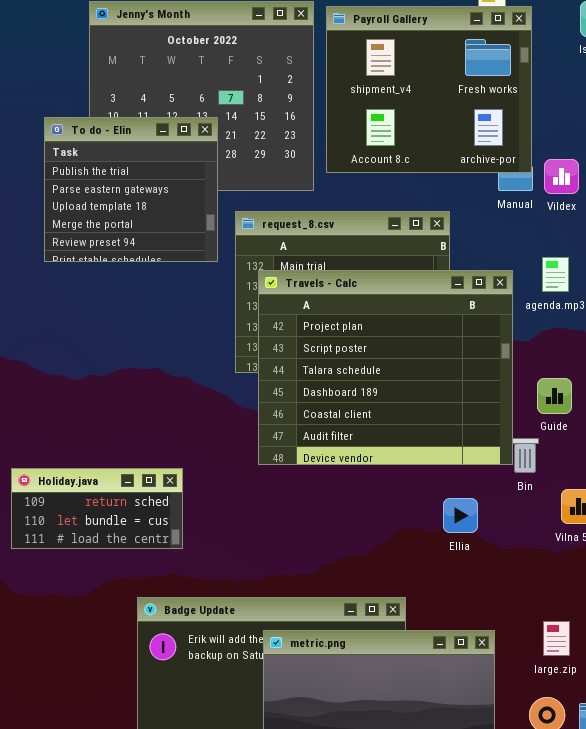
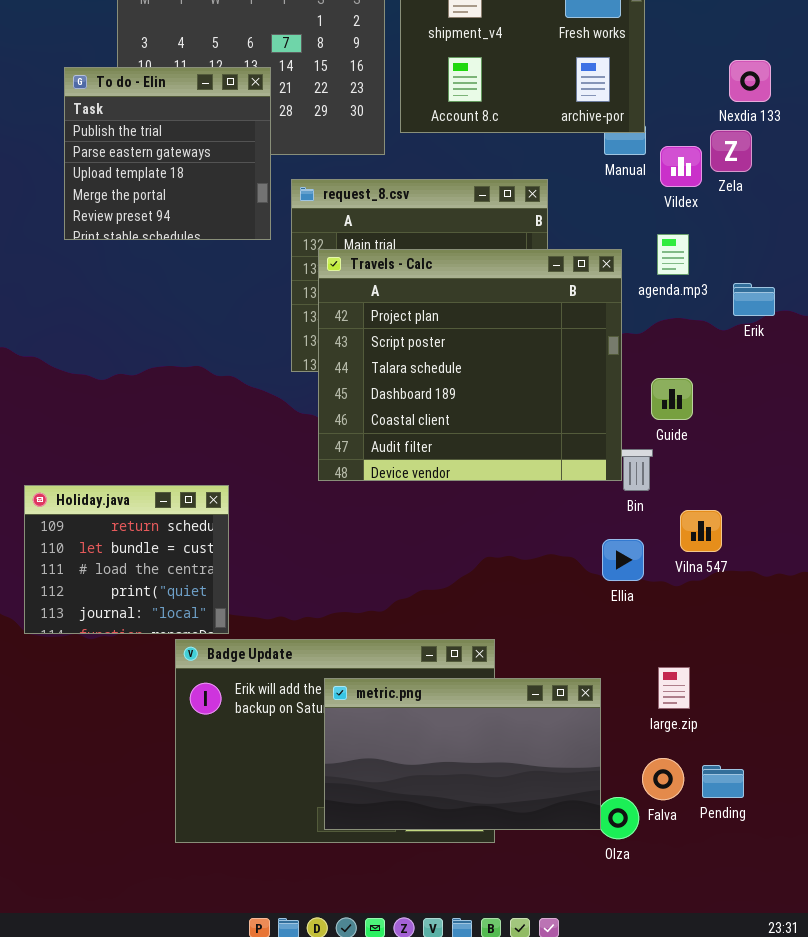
Vildex: [544,159,579,194] -> [660,146,702,187], moved
Holiday.java: [11,468,183,549] -> [24,485,229,634], resized
Ellia: [443,498,478,533] -> [602,539,644,581], moved

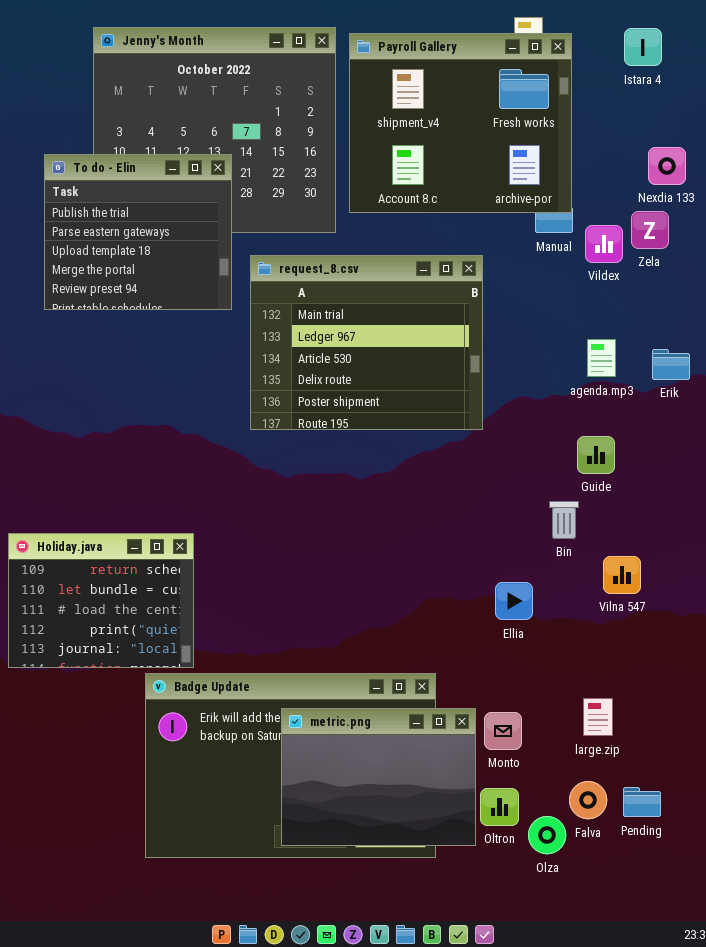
agenda.mp3: [657,234,689,275] -> [587,339,616,377], moved
Travels - Calc: [318,249,622,481] -> none, closed
Ellia: [602,539,644,581] -> [495,582,533,620], moved
metric.png: [324,678,601,830] -> [281,708,476,846], resized

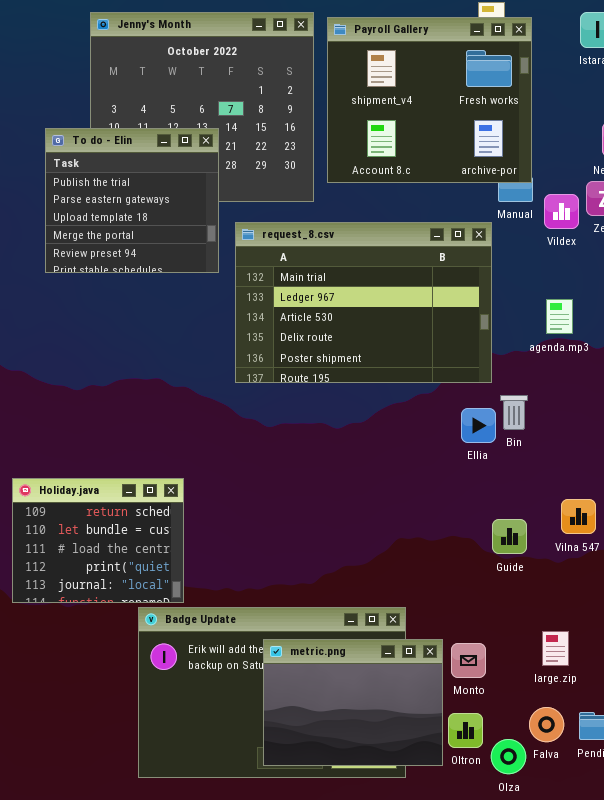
request_8.csv: [250,255,483,430] -> [235,222,492,383], resized
Guide: [577,436,615,474] -> [492,519,527,554], moved
Bin: [549,501,579,539] -> [500,395,528,430], moved
Ellia: [495,582,533,620] -> [461,408,496,443], moved

